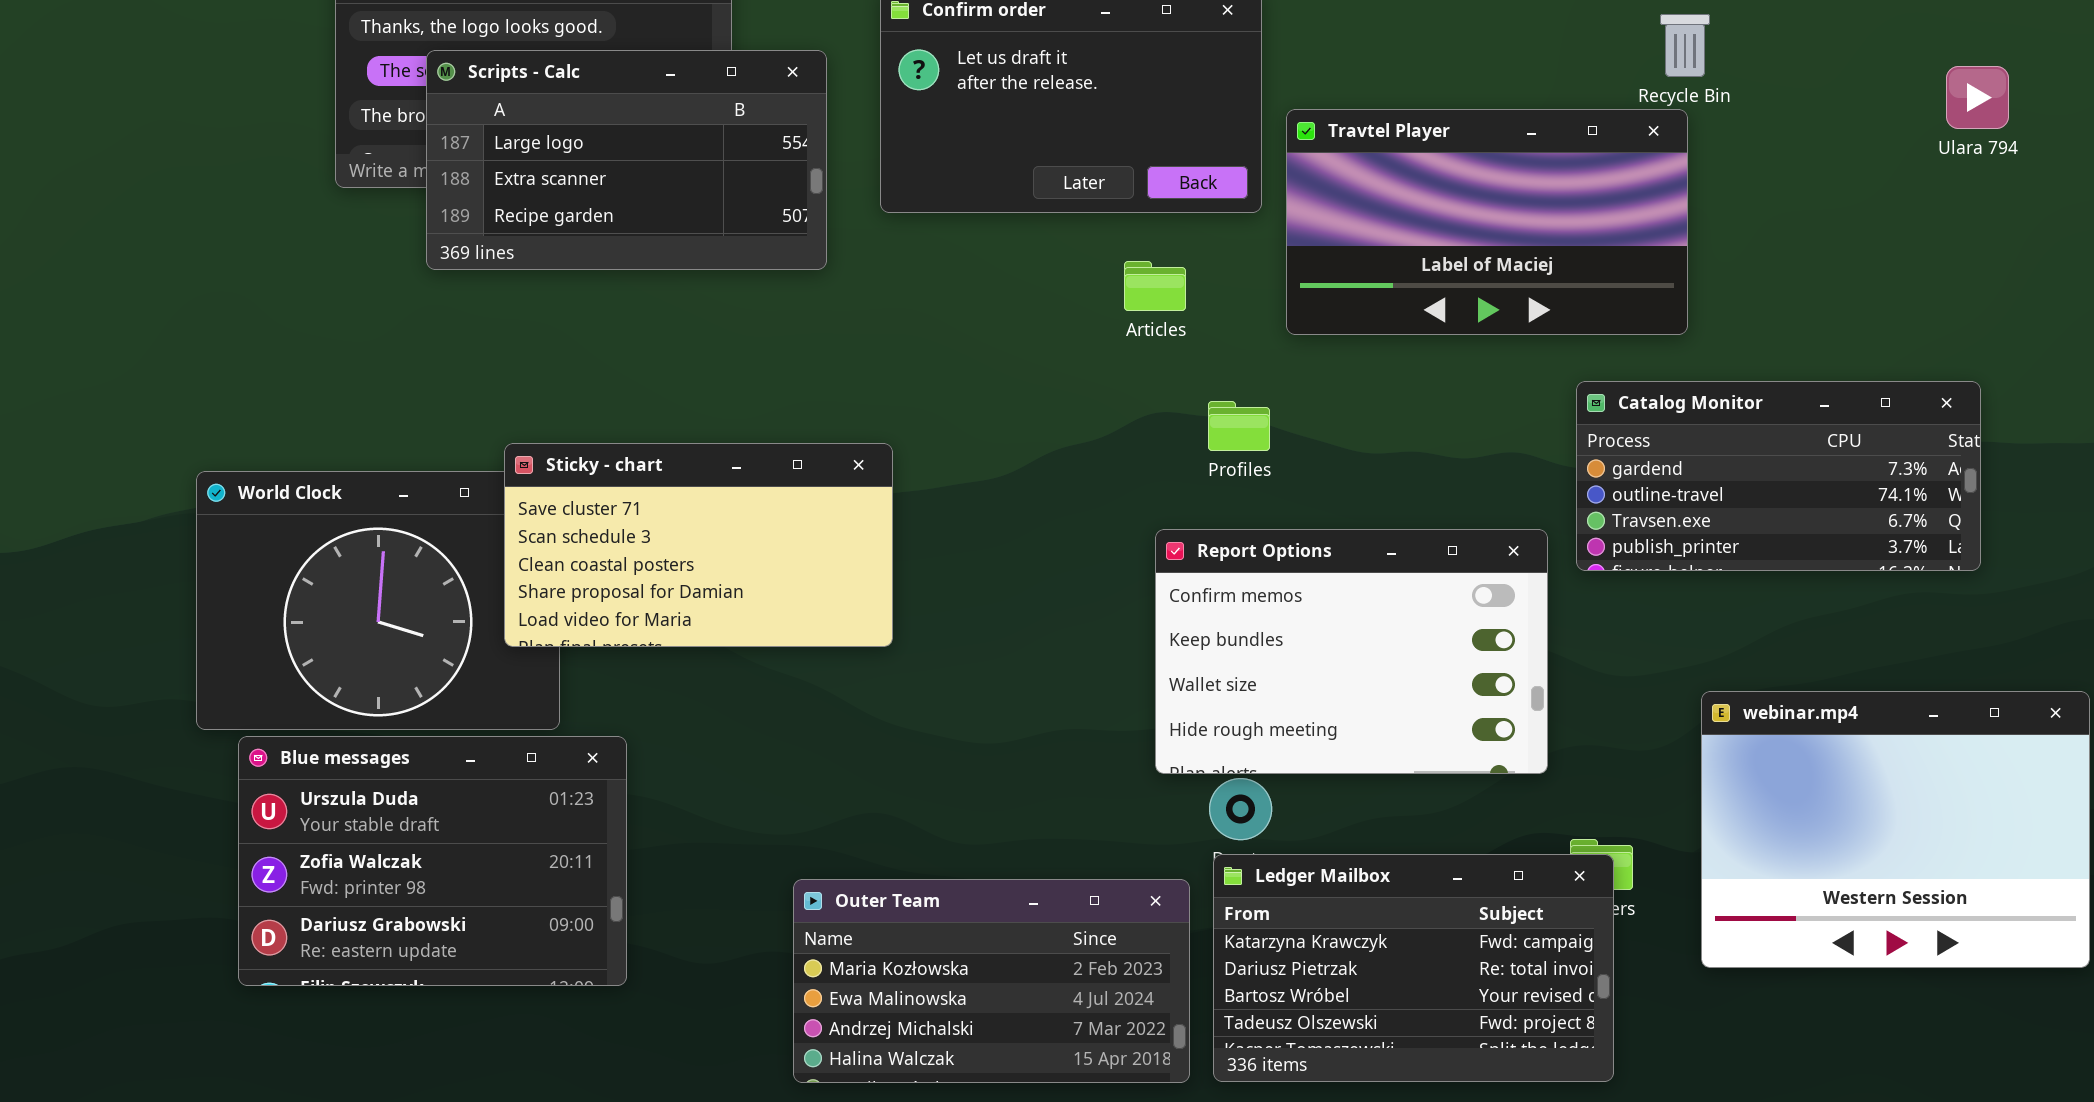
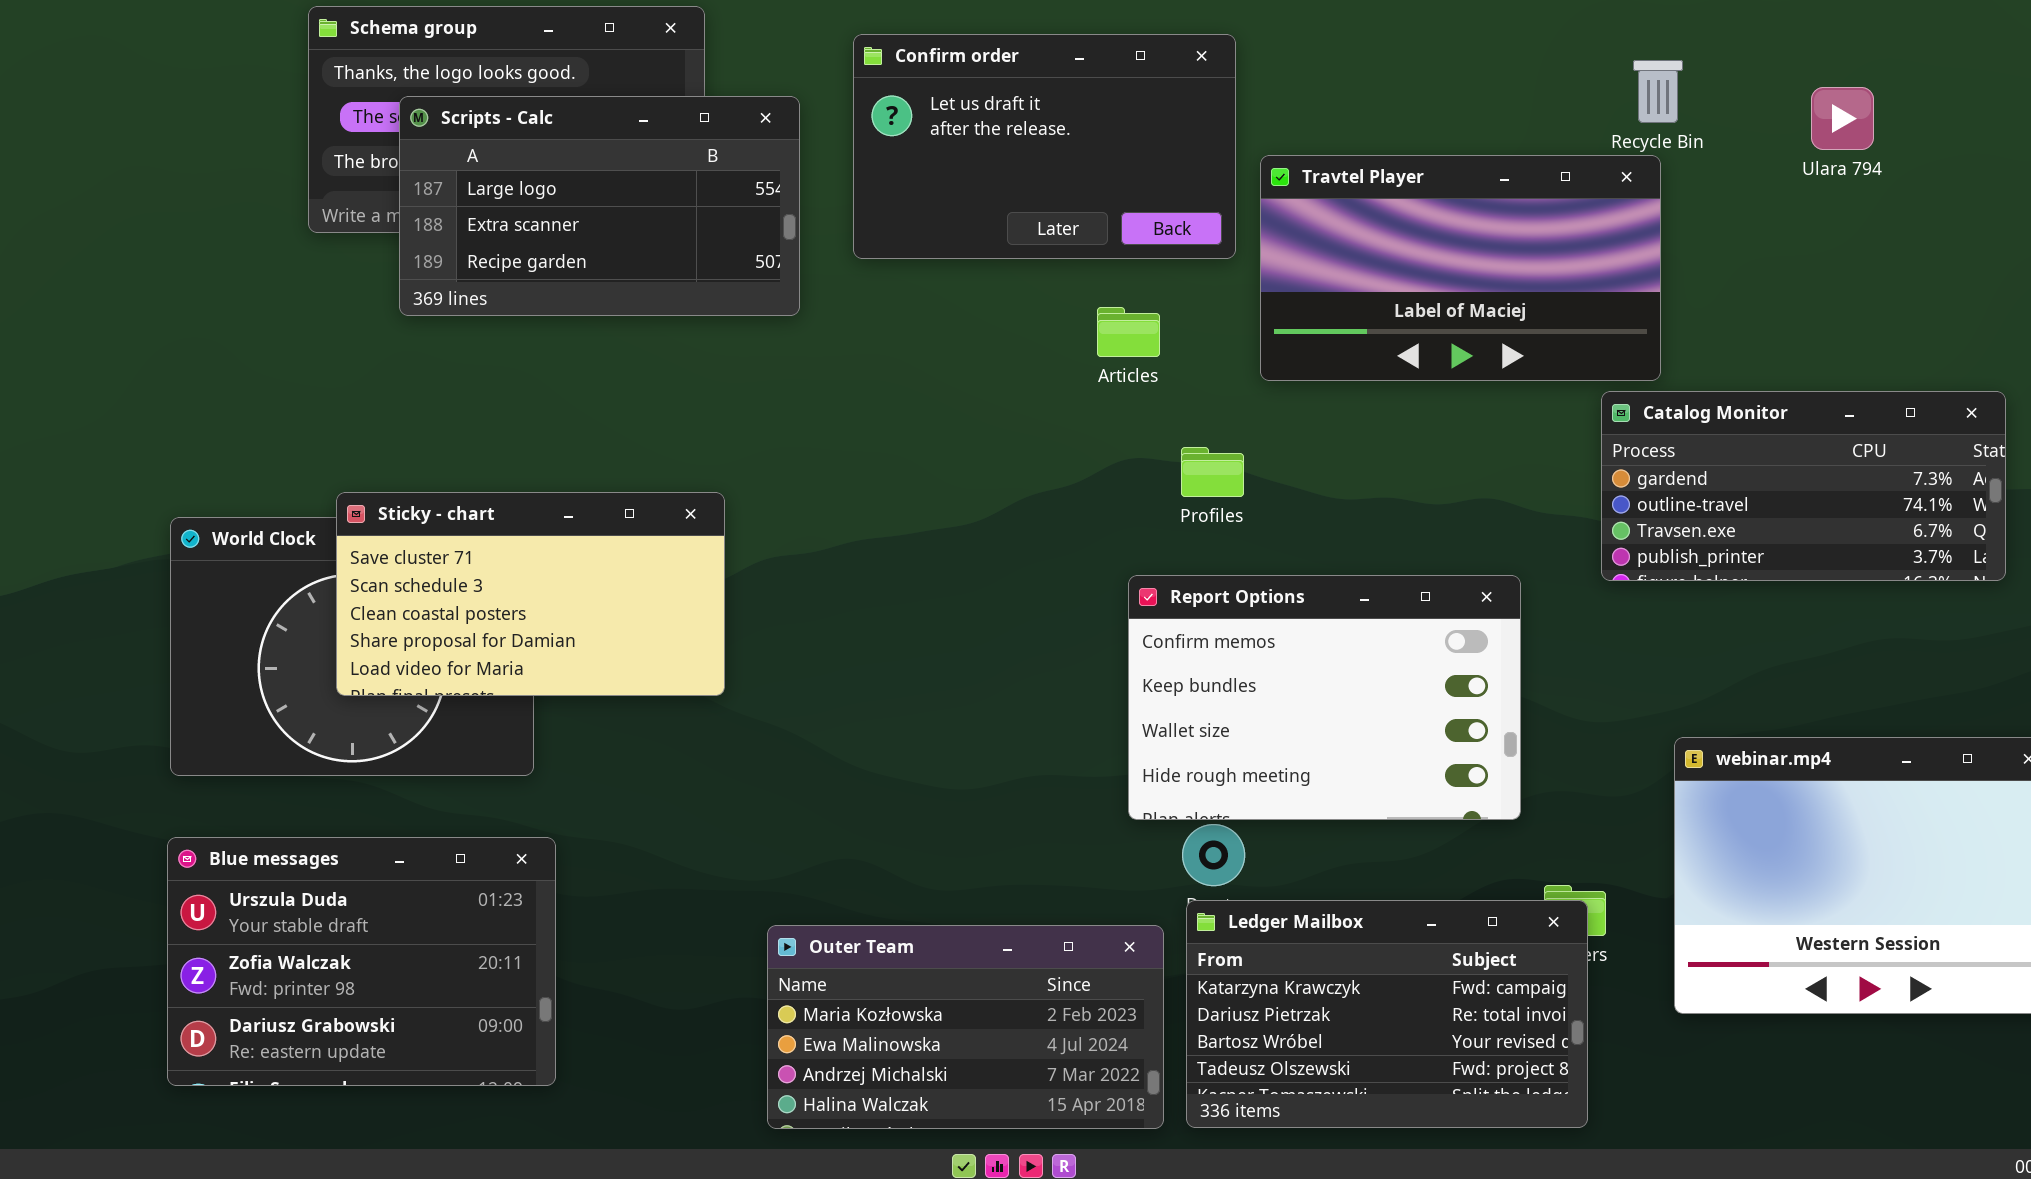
Ulara 794: [1946,66,2009,129] -> [1811,87,1874,150], moved
Catalog Monitor: [1576,381,1981,571] -> [1601,391,2006,581], moved
Sticky - chart: [504,443,893,647] -> [336,492,725,696], moved
Blue messages: [238,736,627,986] -> [167,837,556,1086], moved

